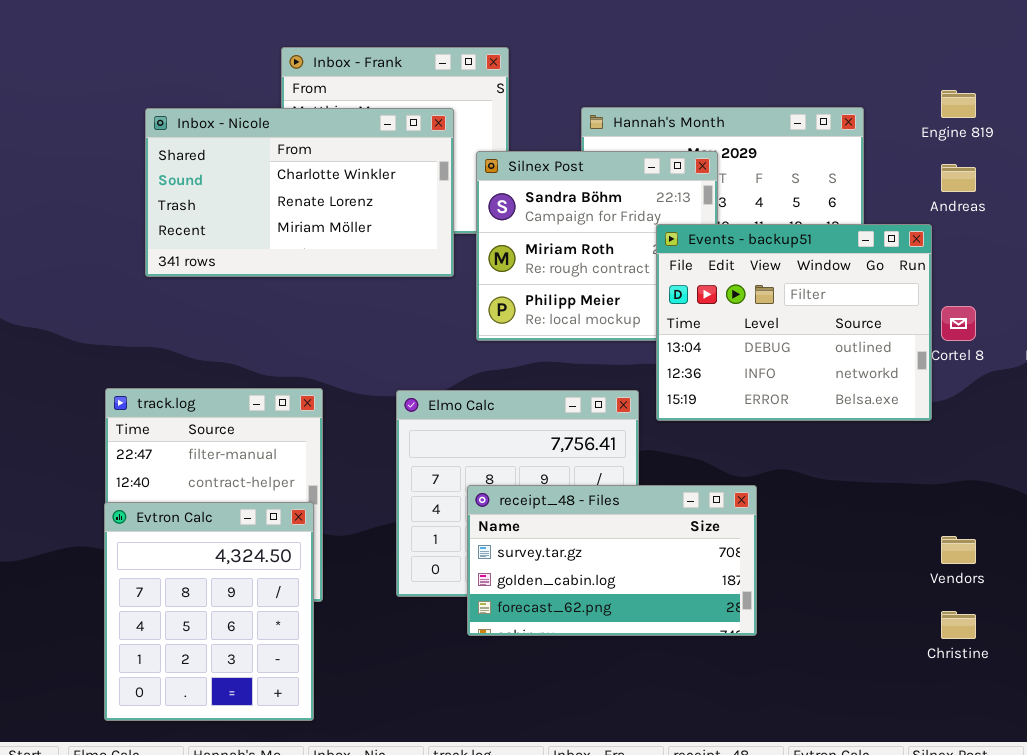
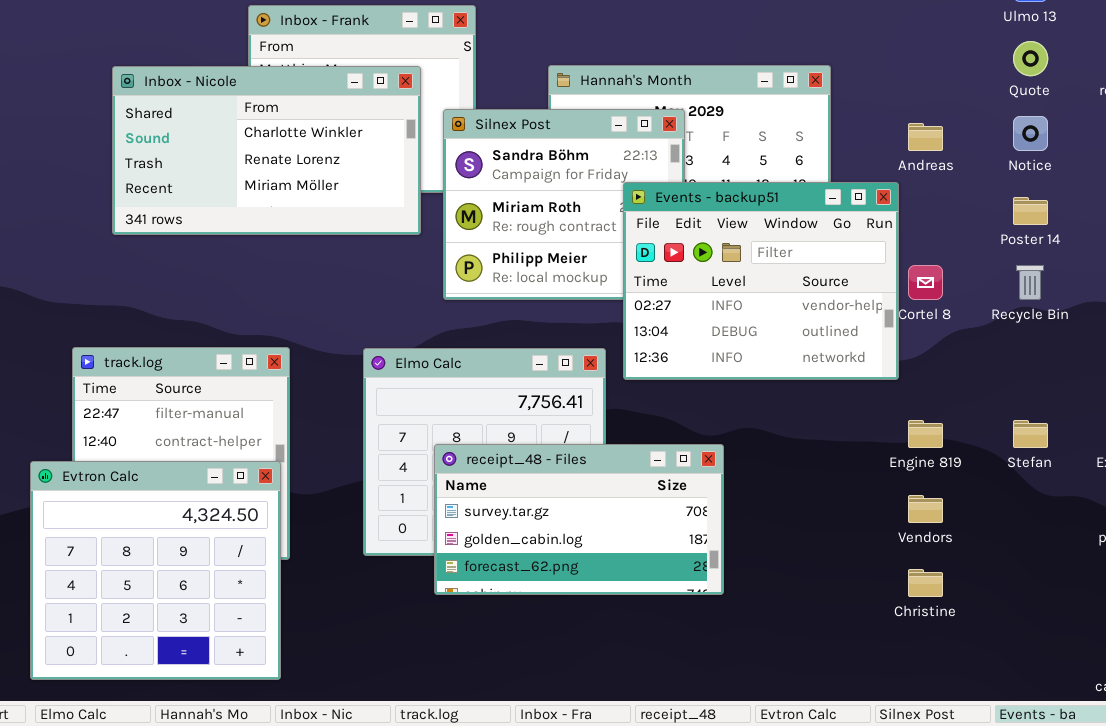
Engine 819: [941,90,976,118] -> [908,420,943,448], moved
Events - backup51: [656,224,932,421] -> [623,182,899,380], scrolled up 1 row
Evtron Calc: [104,502,314,721] -> [30,461,281,680], resized

